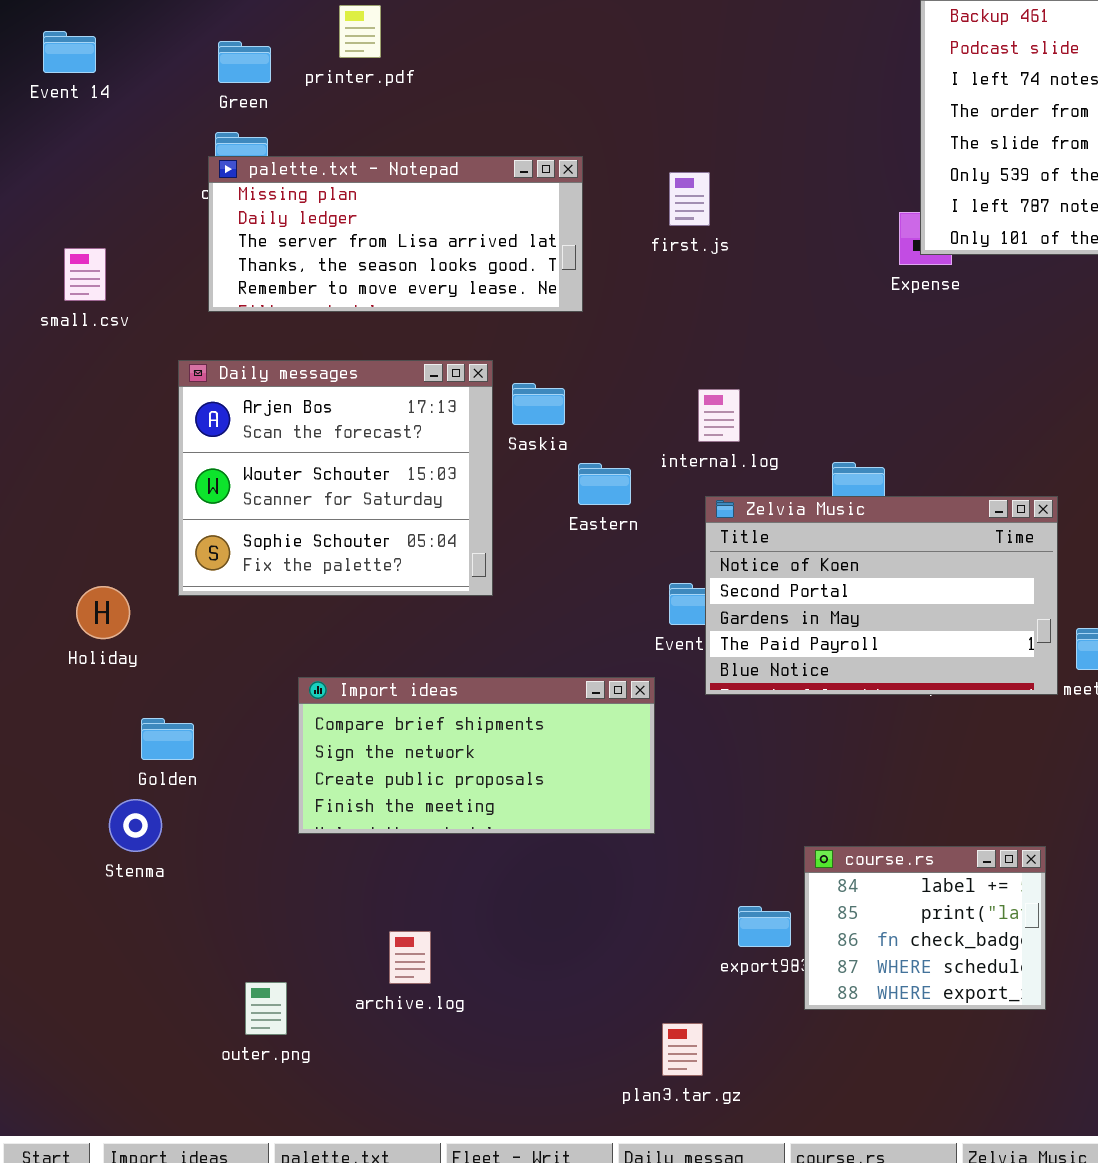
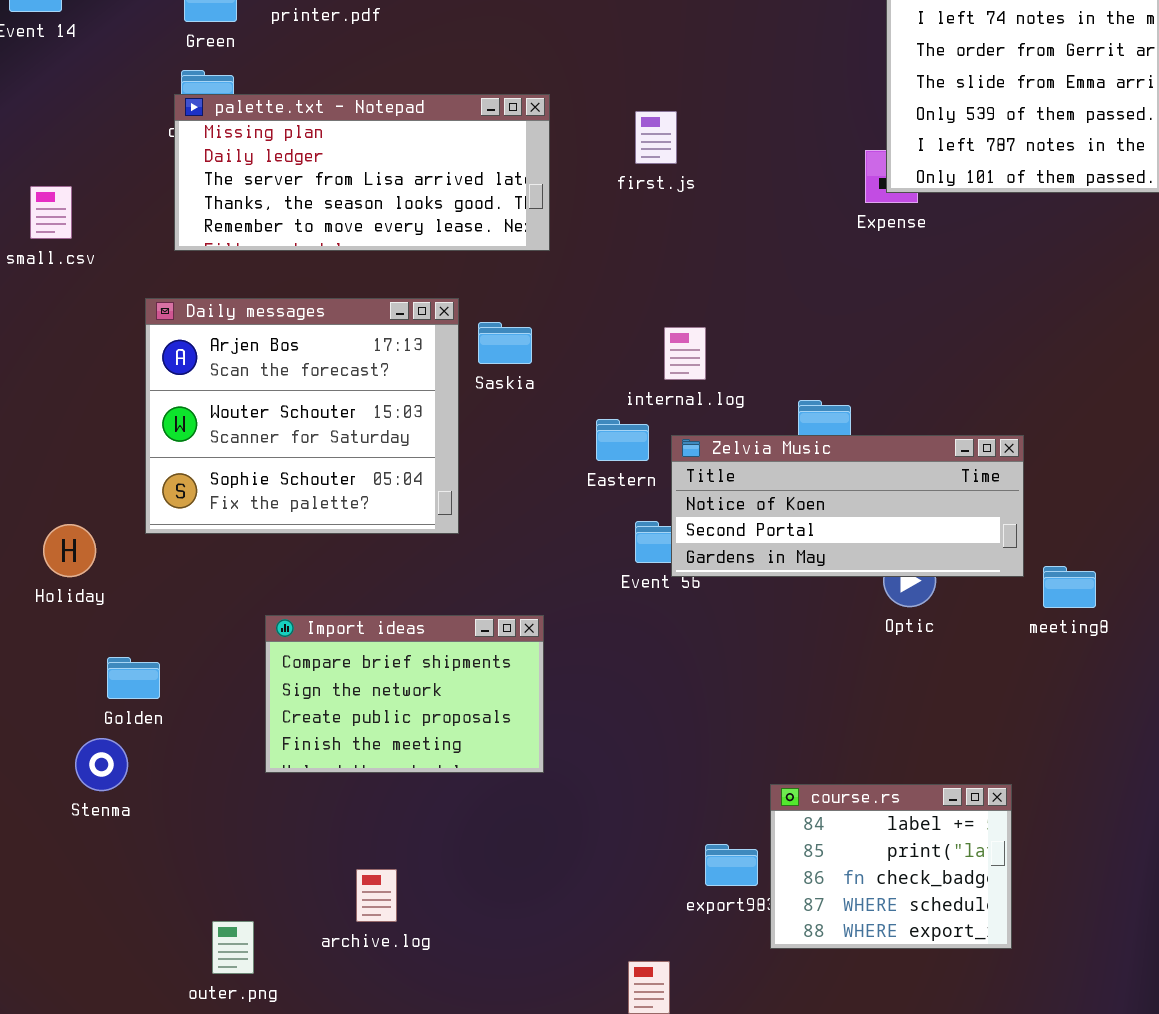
Eastern: [578,463,631,505] -> [596,419,649,461], moved
Zelvia Music: [705,496,1058,695] -> [671,435,1024,577], resized
Import ideas: [298,677,655,834] -> [265,615,544,773], resized

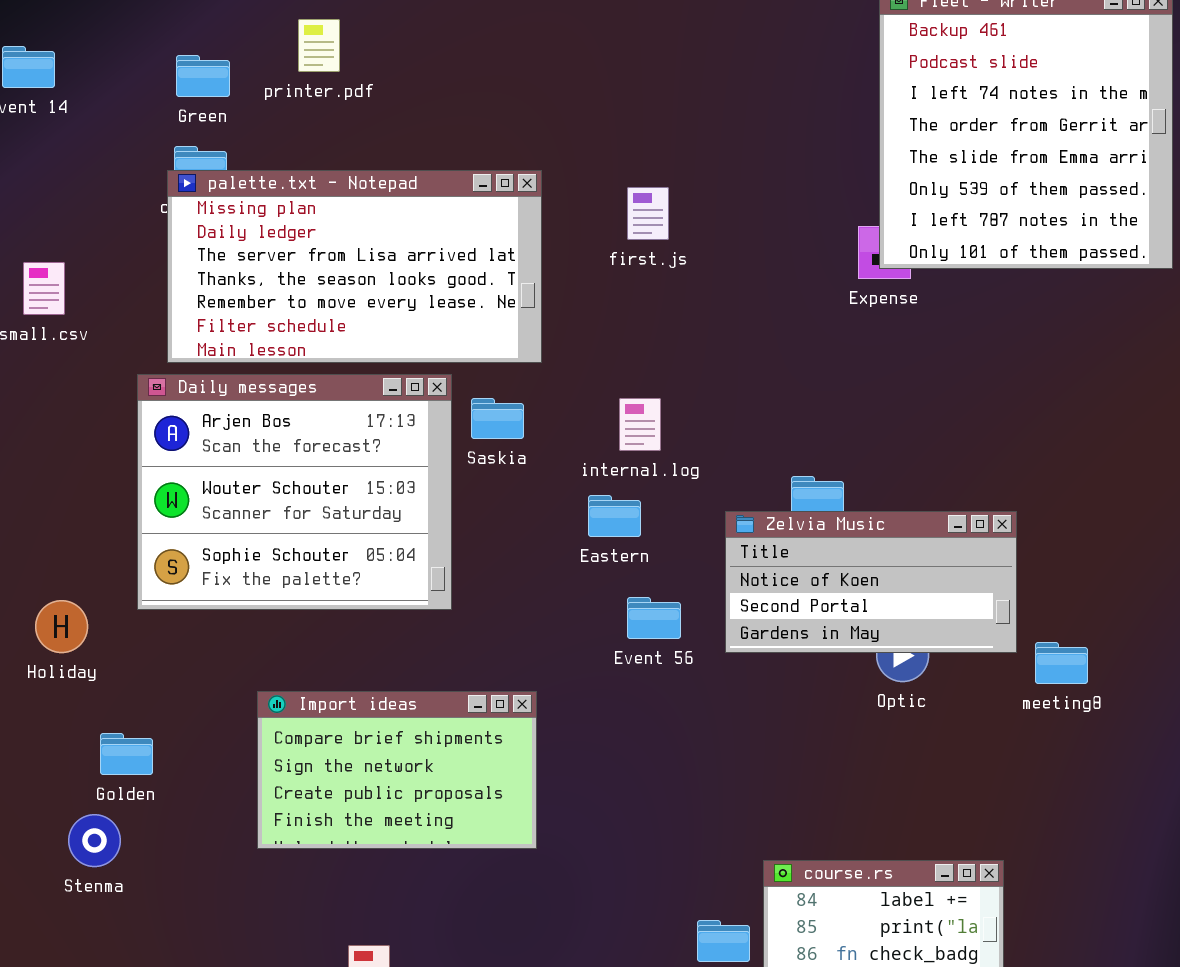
palette.txt - Notepad: [174,94,550,251] -> [167,170,542,363], resized
internal.log: [664,327,706,380] -> [619,398,661,451], moved
Zelvia Music: [671,435,1024,577] -> [725,511,1017,653], resized

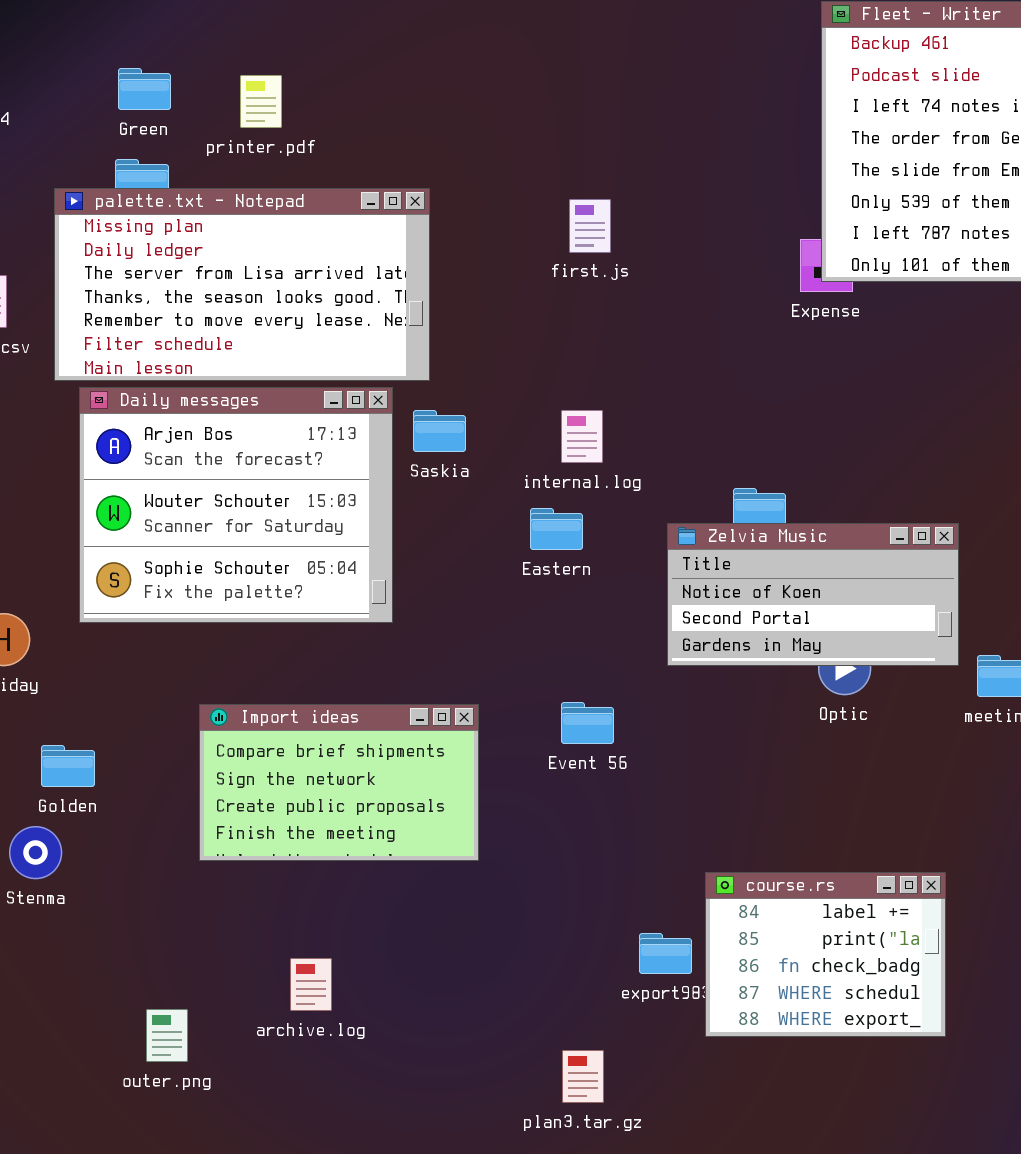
printer.pdf: [298,19,340,72] -> [240,75,282,128], moved
palette.txt - Notepad: [167,170,542,363] -> [54,188,430,381], moved
Event 56: [627,597,681,639] -> [561,702,614,744], moved

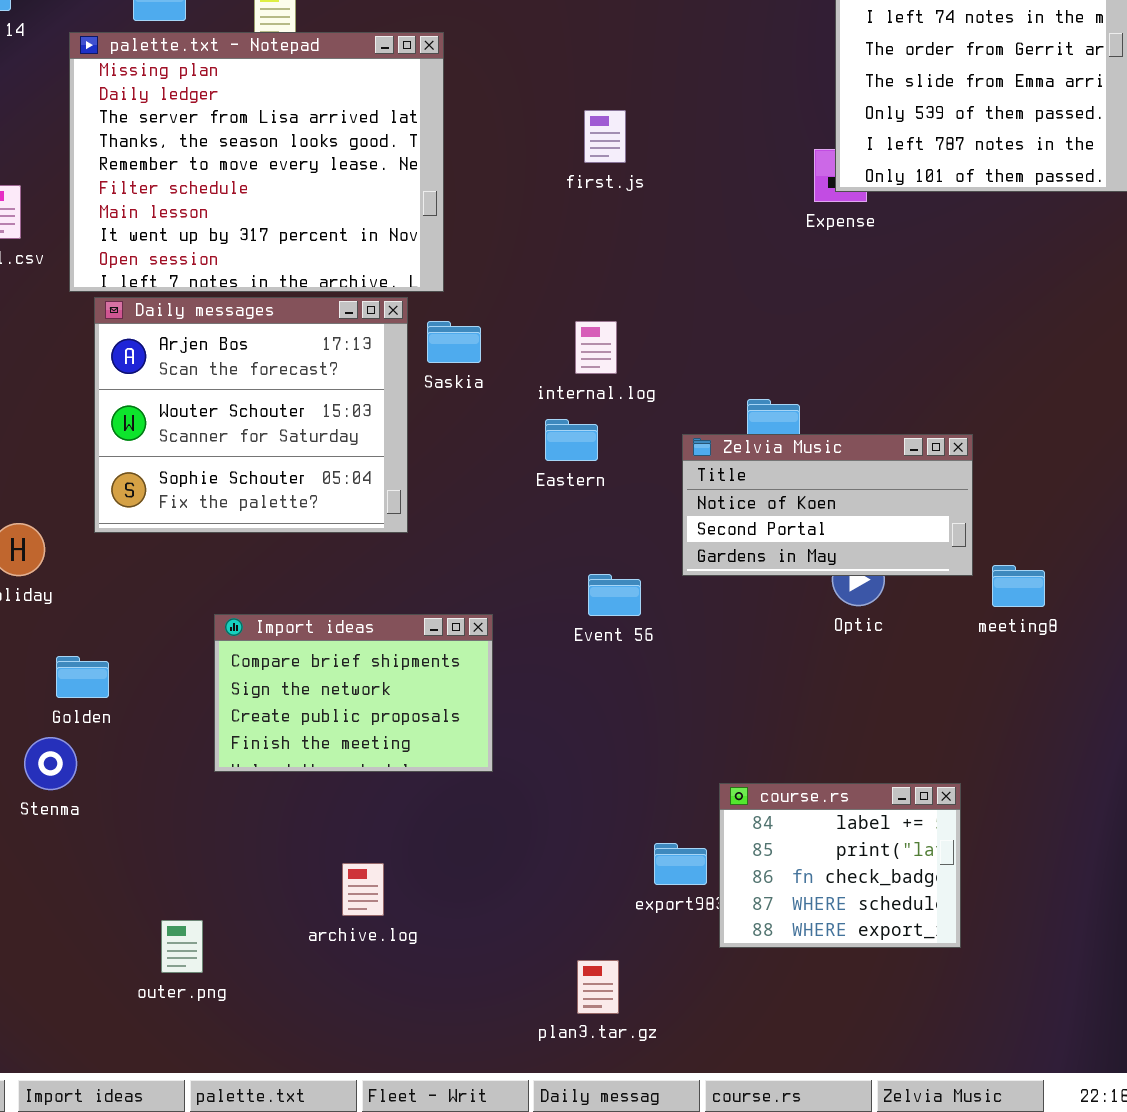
palette.txt - Notepad: [54,188,430,381] -> [69,32,444,292], resized
Event 56: [561,702,614,744] -> [588,574,641,616], moved
archive.log: [290,958,332,1011] -> [342,863,384,916], moved

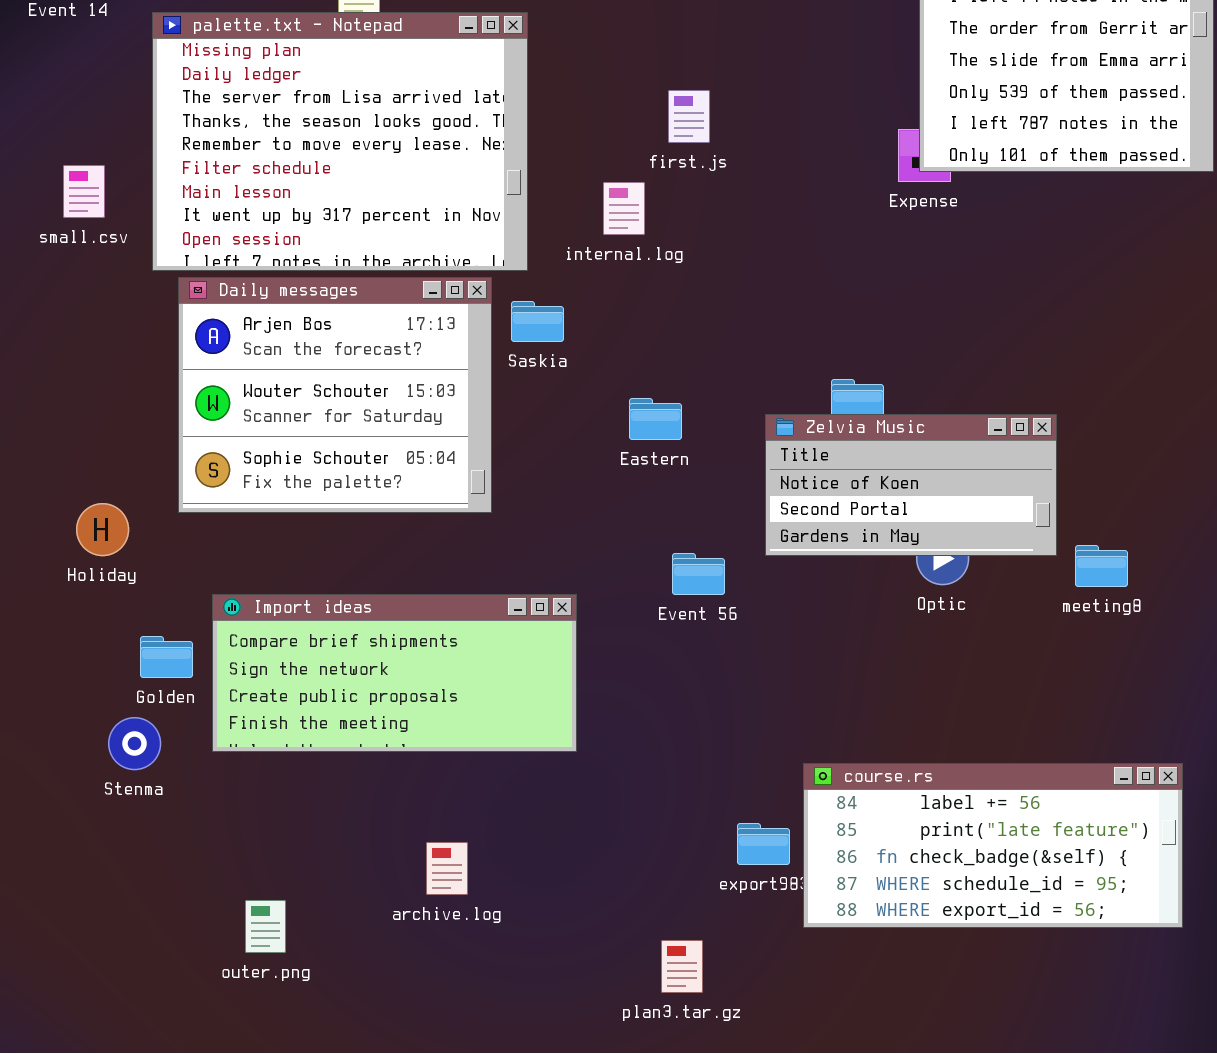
internal.log: [575,321,617,374] -> [603,182,645,235], moved
Import ideas: [214,614,493,772] -> [212,594,577,752], resized
course.rs: [719,783,961,948] -> [803,763,1183,928], resized

